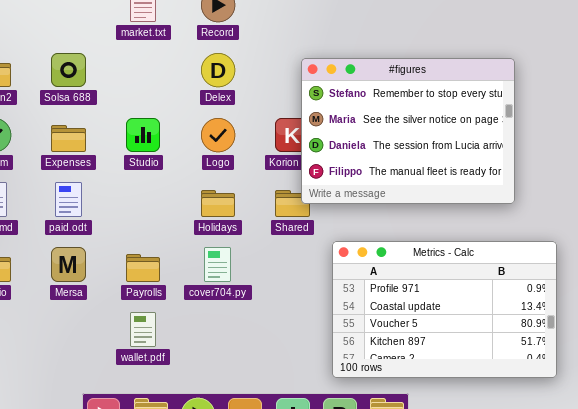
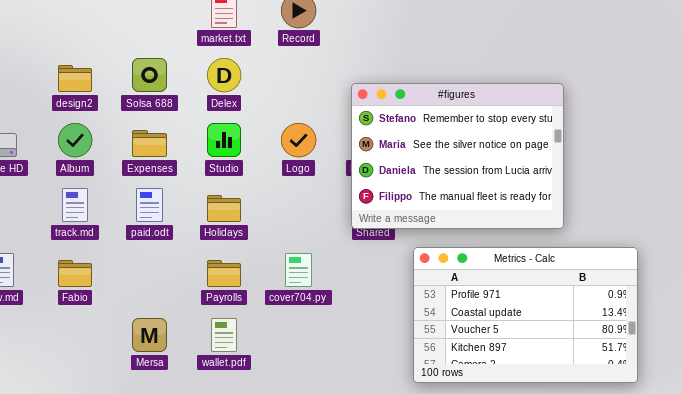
Delex: [201,53,235,87] -> [207,58,241,92], moved
#figures: [301,58,515,204] -> [351,83,564,229], moved
Holidays: [201,190,235,217] -> [207,195,241,222], moved
Mersa: [51,247,86,282] -> [132,318,167,352], moved

